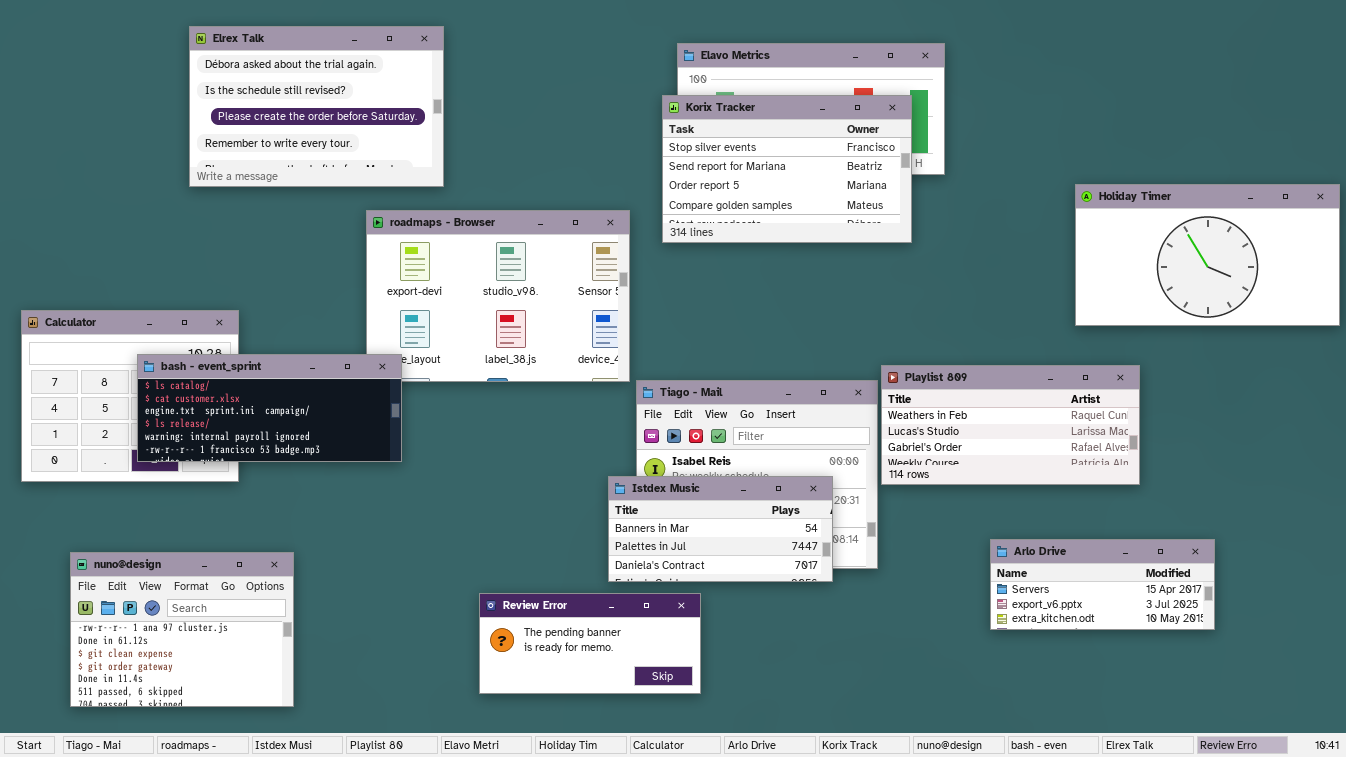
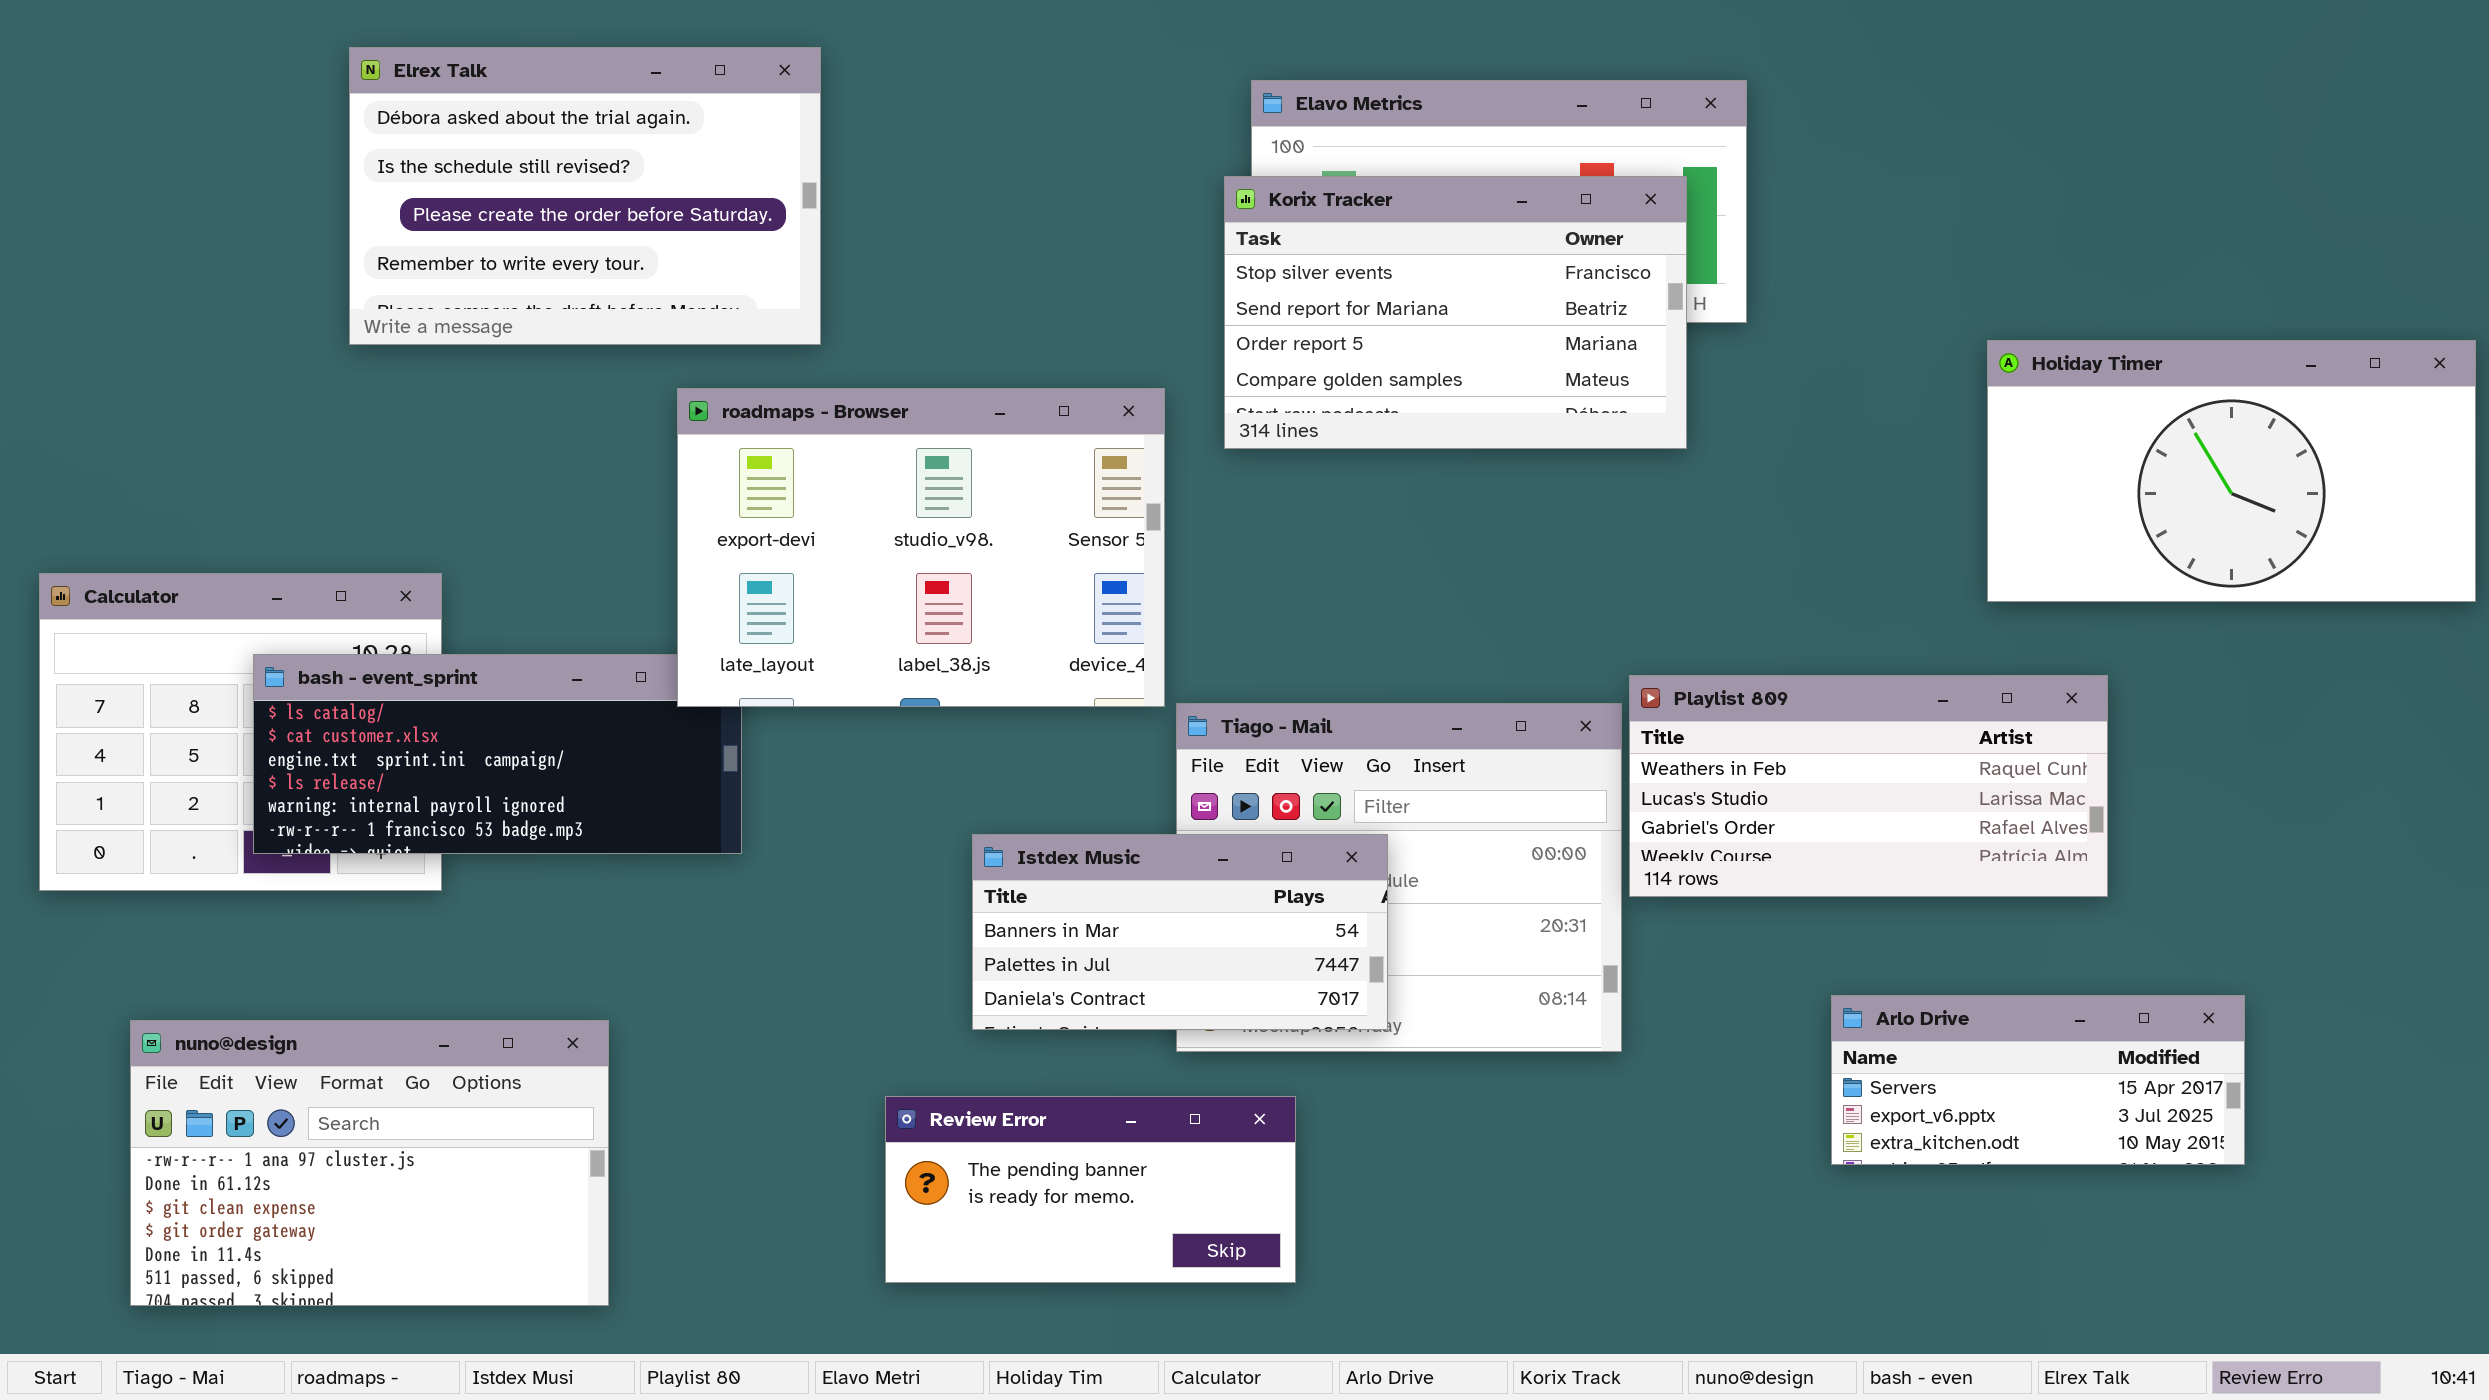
roadmaps - Browser: [366,210,630,382] -> [677,388,1165,707], raised
Istdex Music: [608,476,833,582] -> [972,834,1388,1030], moved
nuno@design: [70,552,294,707] -> [130,1020,609,1306], resized

